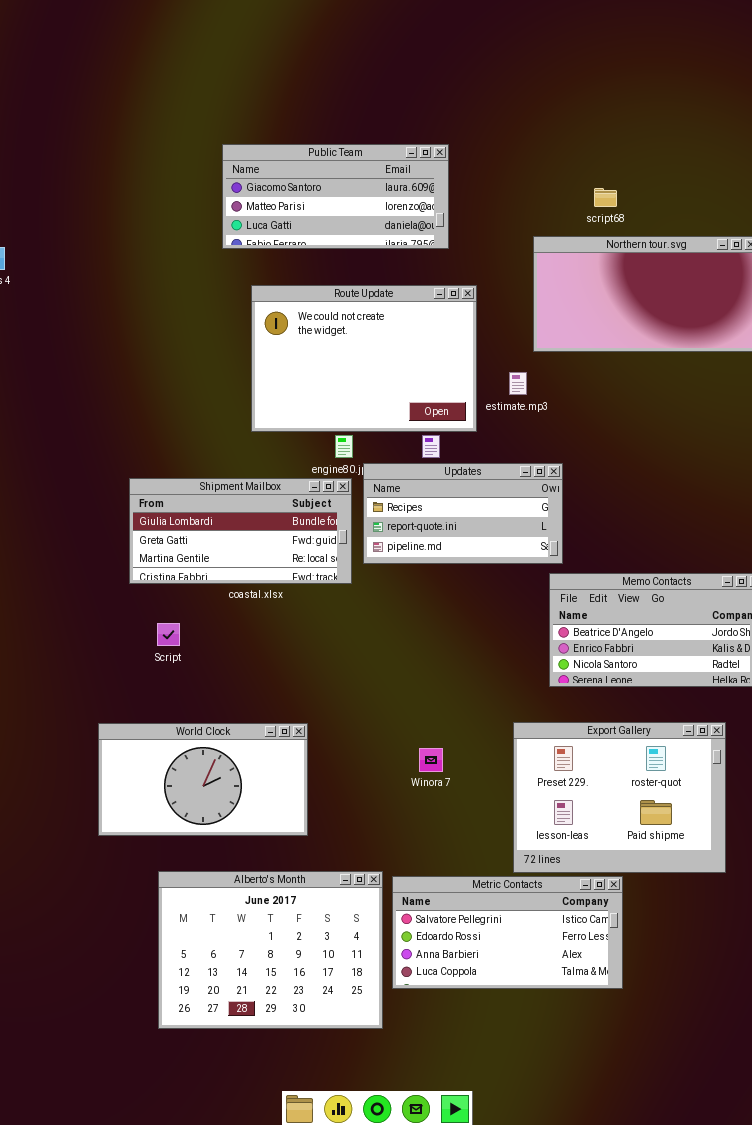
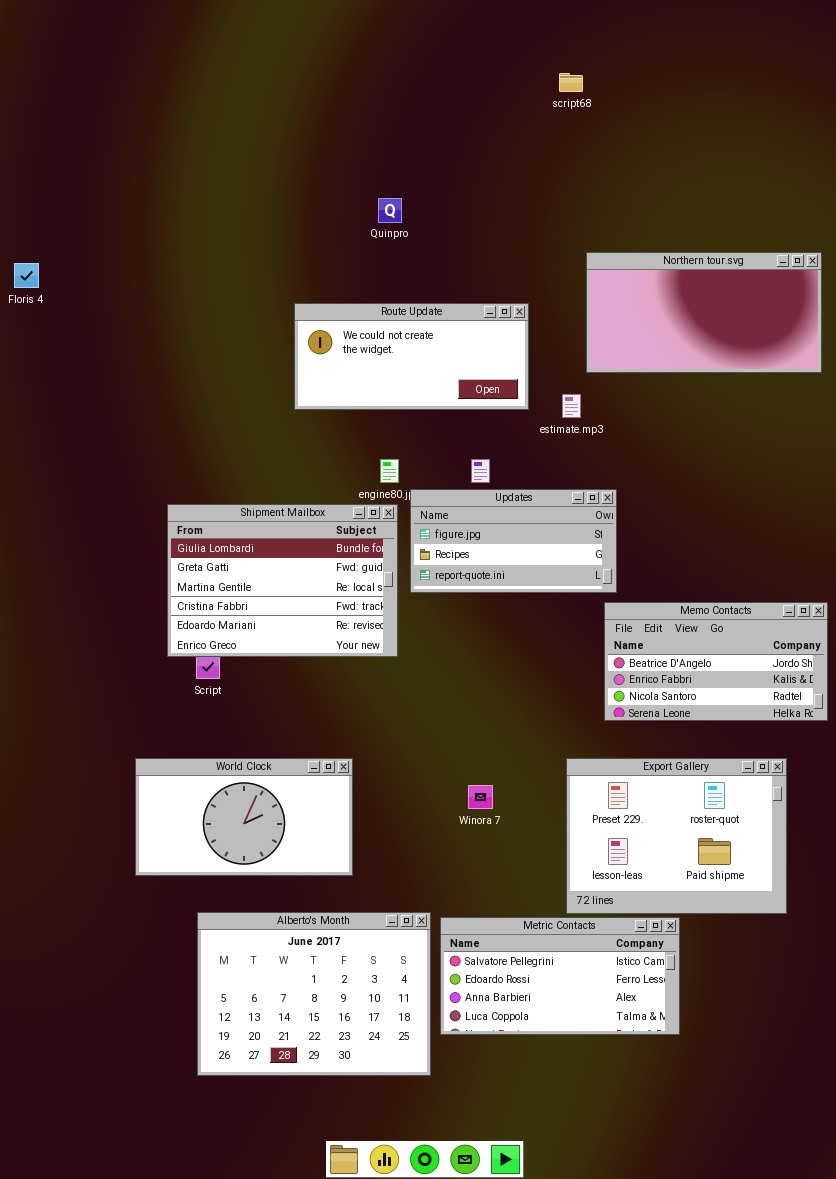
Public Team: [222,144,449,249] -> none, closed
script68: [594,188,617,207] -> [559,73,583,92], moved
Route Update: [251,285,477,432] -> [294,303,529,410], resized
Updates: [363,463,563,564] -> [410,489,617,593], scrolled up 1 row
Shipment Mailbox: [129,478,352,584] -> [167,504,398,657], resized

